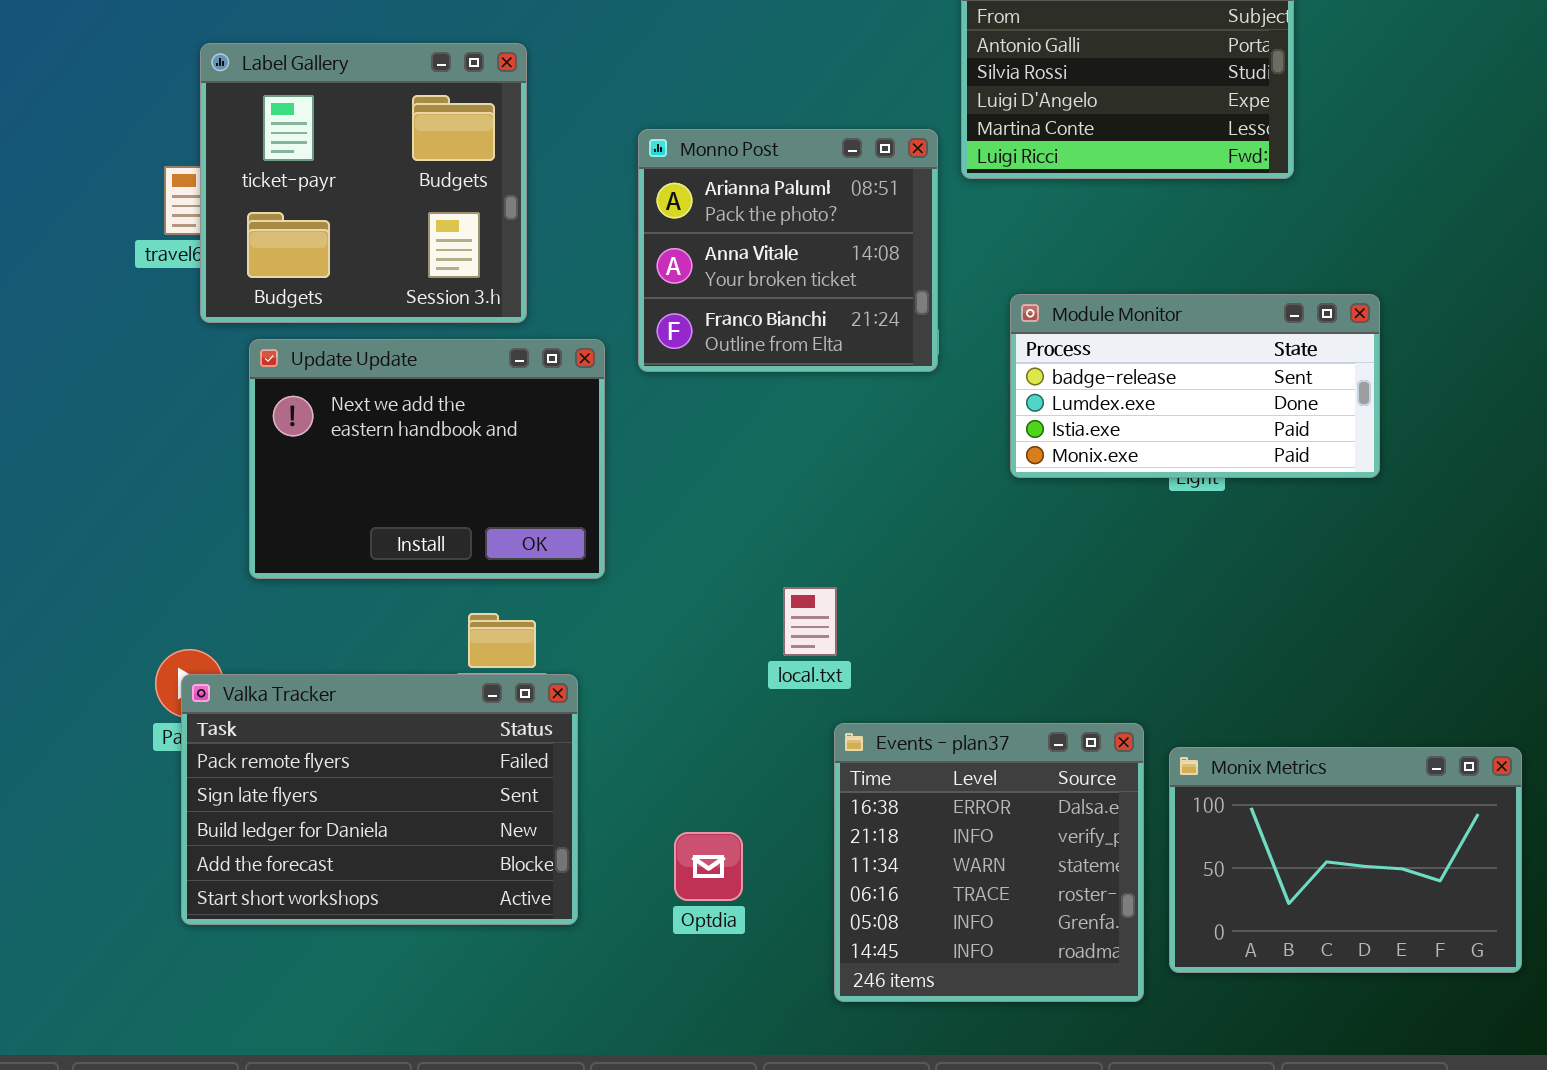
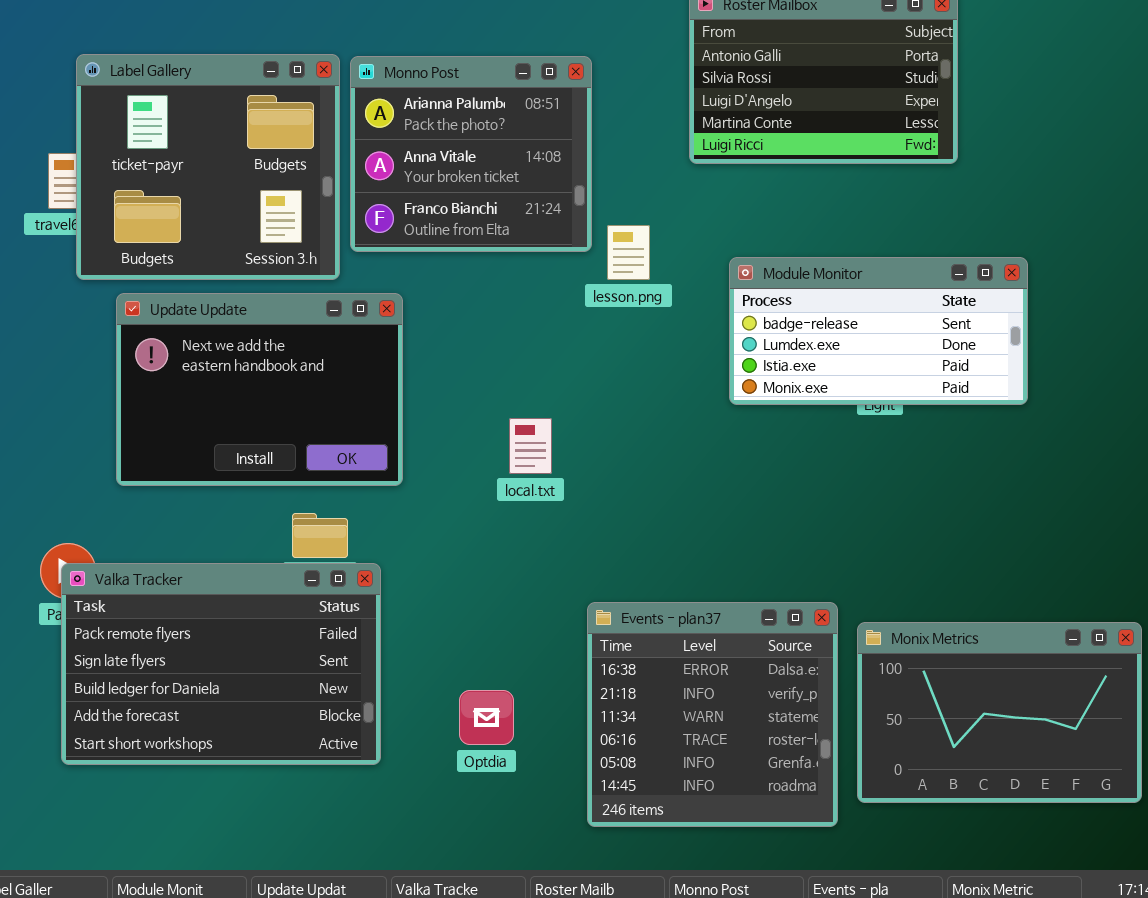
Monno Post: [638,129,938,372] -> [350,56,592,252], moved
local.txt: [783,587,837,656] -> [509,418,552,474], moved

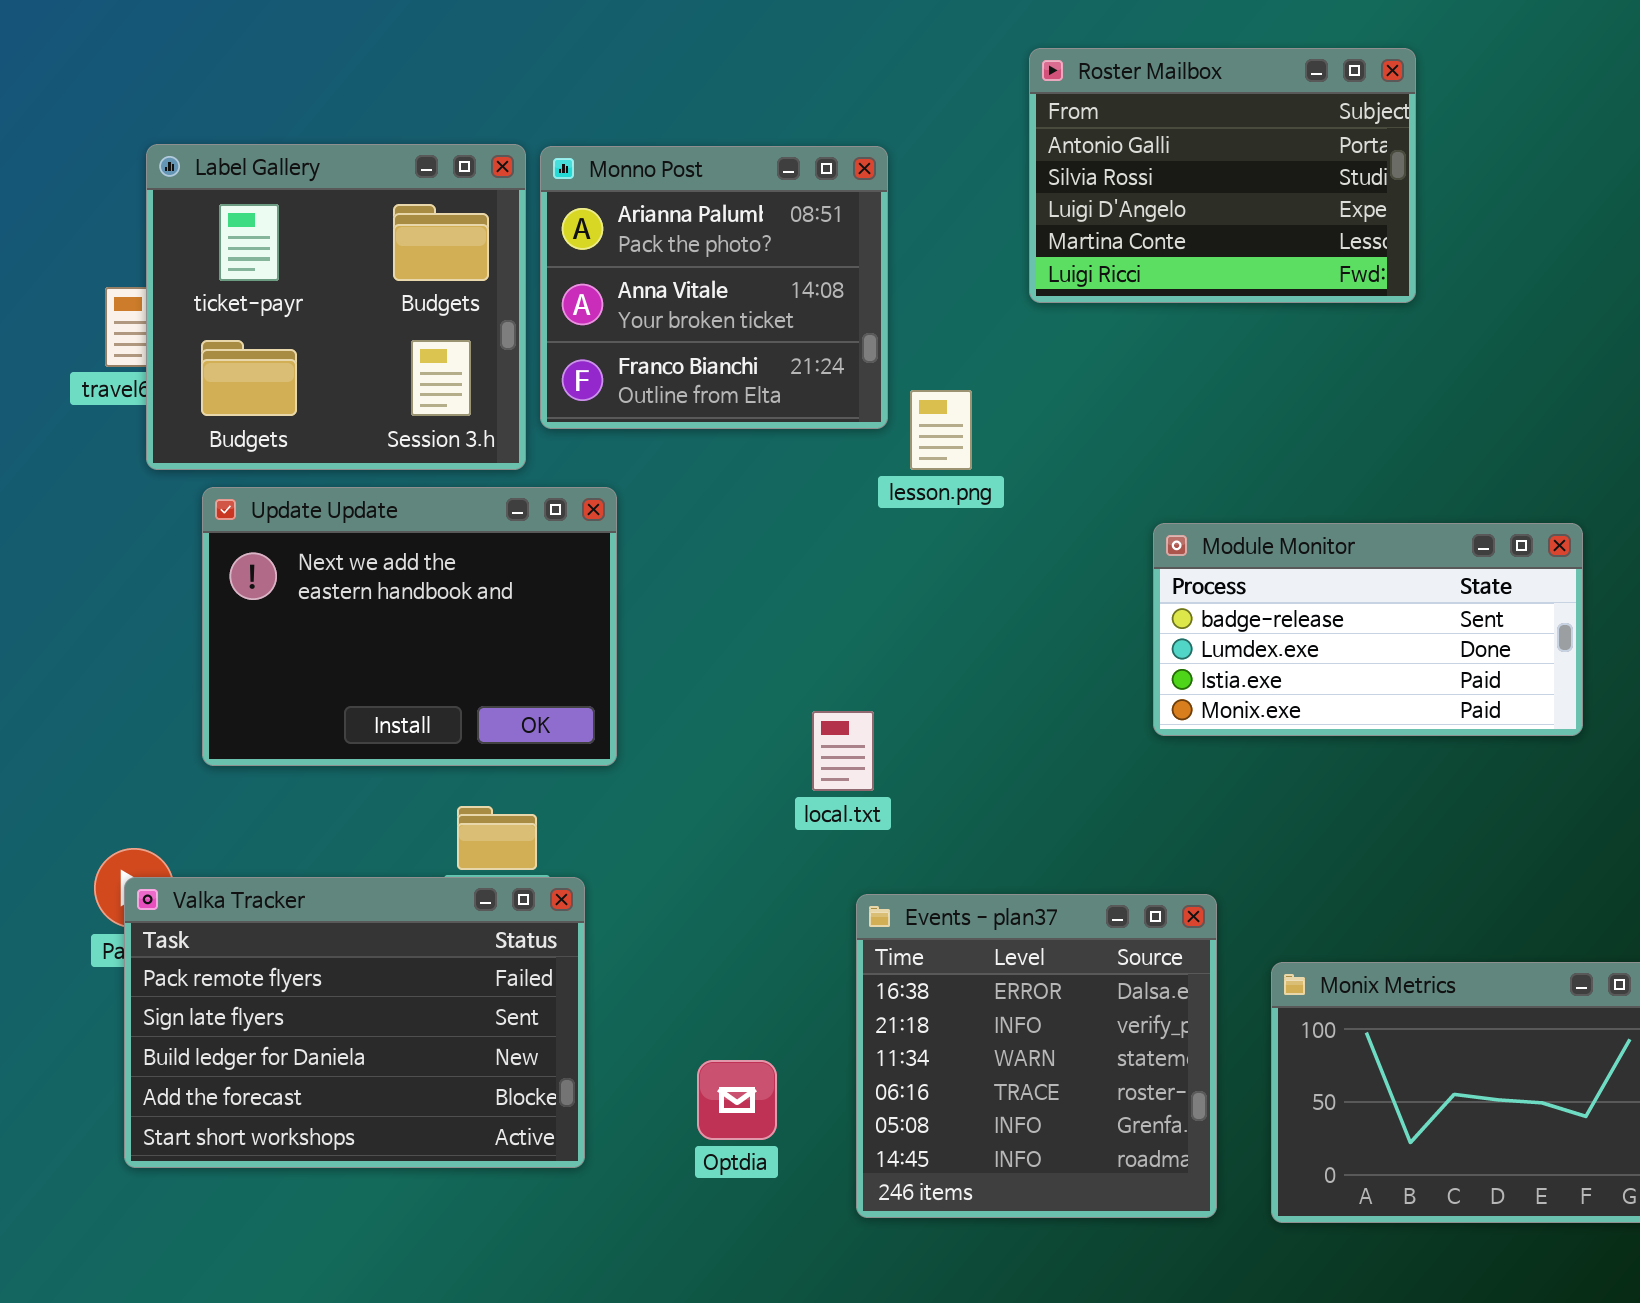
Module Monitor: [729,257,1028,405] -> [1153,523,1583,736], moved
local.txt: [509,418,552,474] -> [812,711,874,791], moved
Events - plan37: [587,602,838,827] -> [856,894,1217,1218], moved

